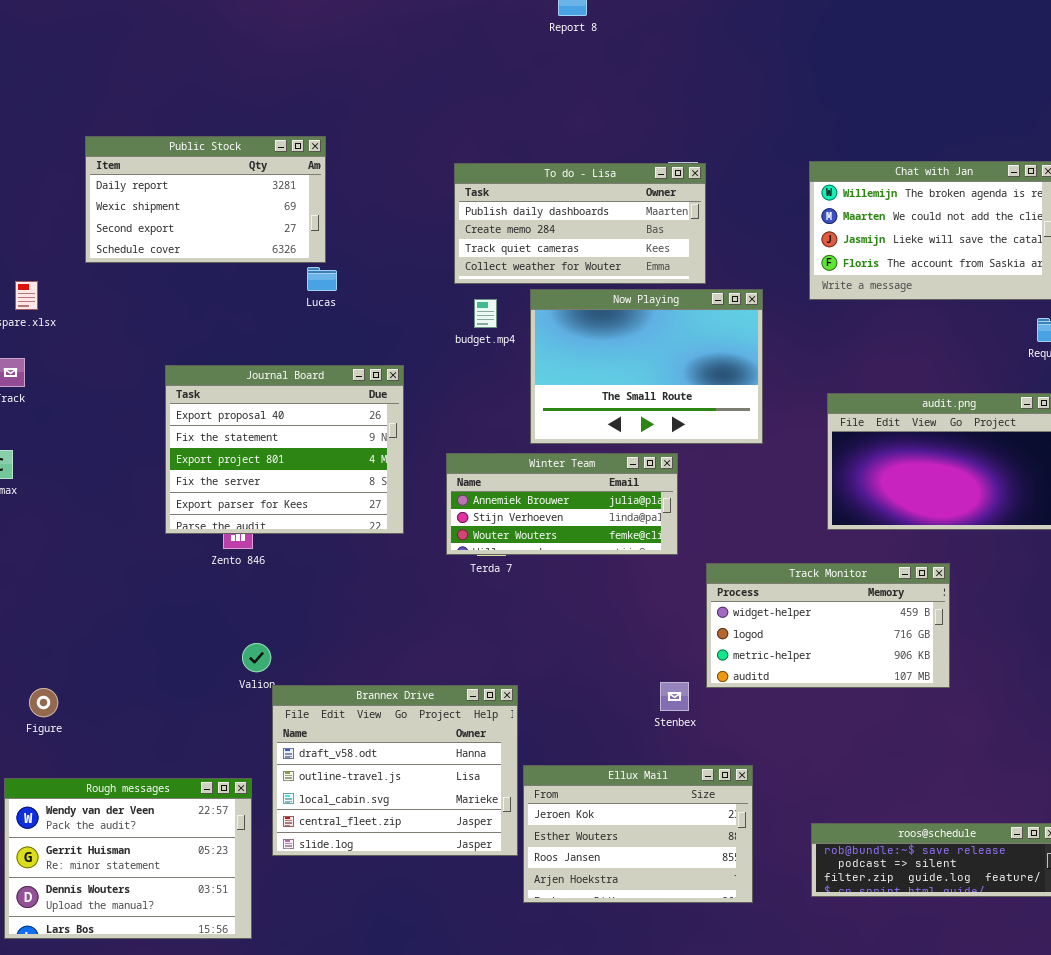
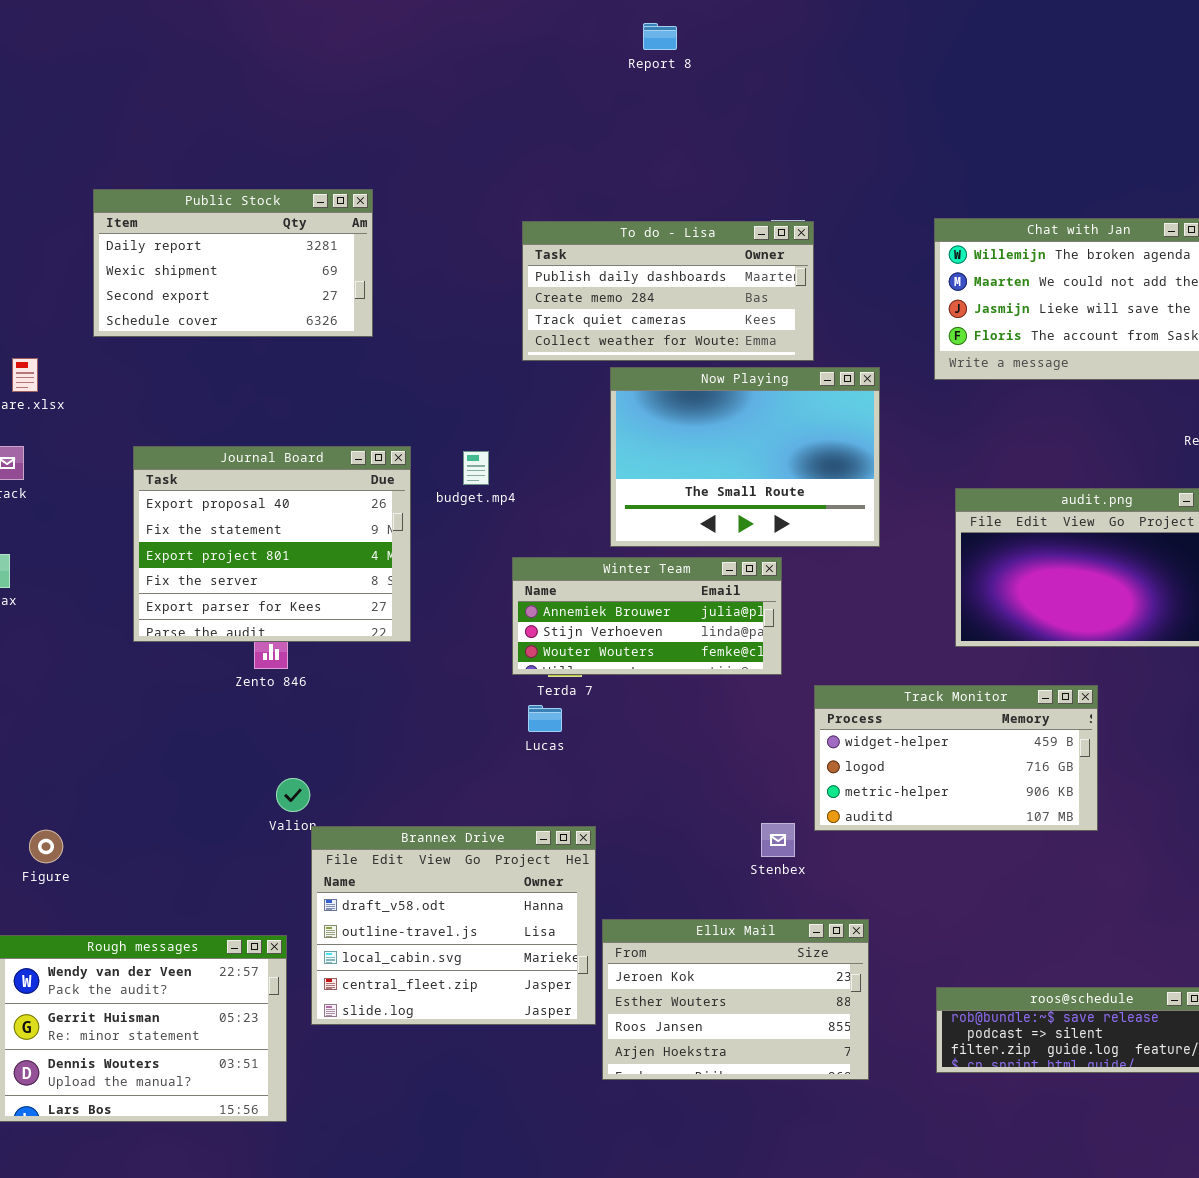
Lucas: [307,267,337,291] -> [528,705,562,732], moved
budget.mp4: [474,299,497,328] -> [463,451,489,485], moved
Journal Board: [165,365,404,534] -> [133,446,411,642], moved

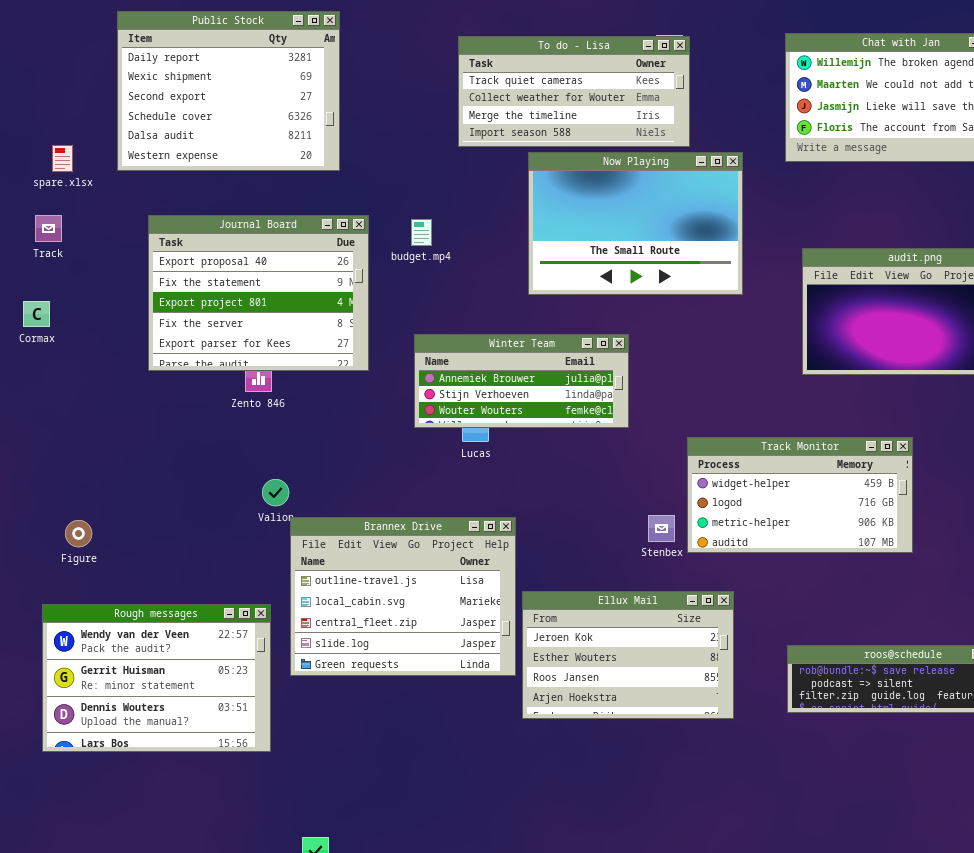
Public Stock: [93,189,373,337] -> [117,11,340,171], resized
To do - Lisa: [522,221,814,361] -> [458,36,690,147], scrolled down 2 rows
Winter Team: [512,557,782,675] -> [414,334,629,428], moved
Track Monitor: [814,685,1098,831] -> [687,437,913,553], moved
Brannex Drive: [311,826,596,1025] -> [290,517,516,676], scrolled down 1 row

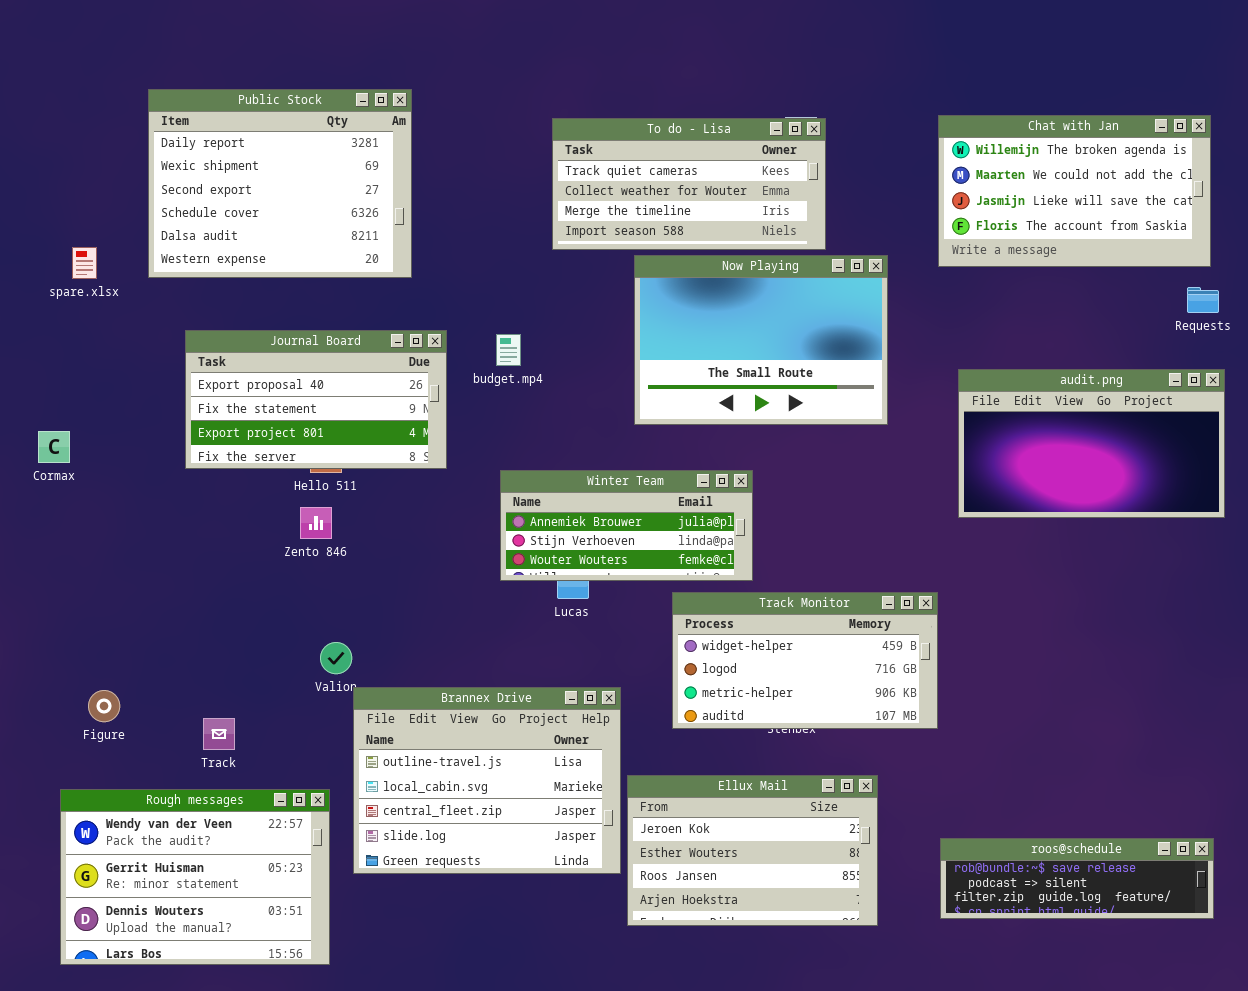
Track: [35,215,62,242] -> [203,718,235,750], moved
Journal Board: [148,215,369,371] -> [185,330,447,469], resized
Track Monitor: [687,437,913,553] -> [672,592,938,729], moved

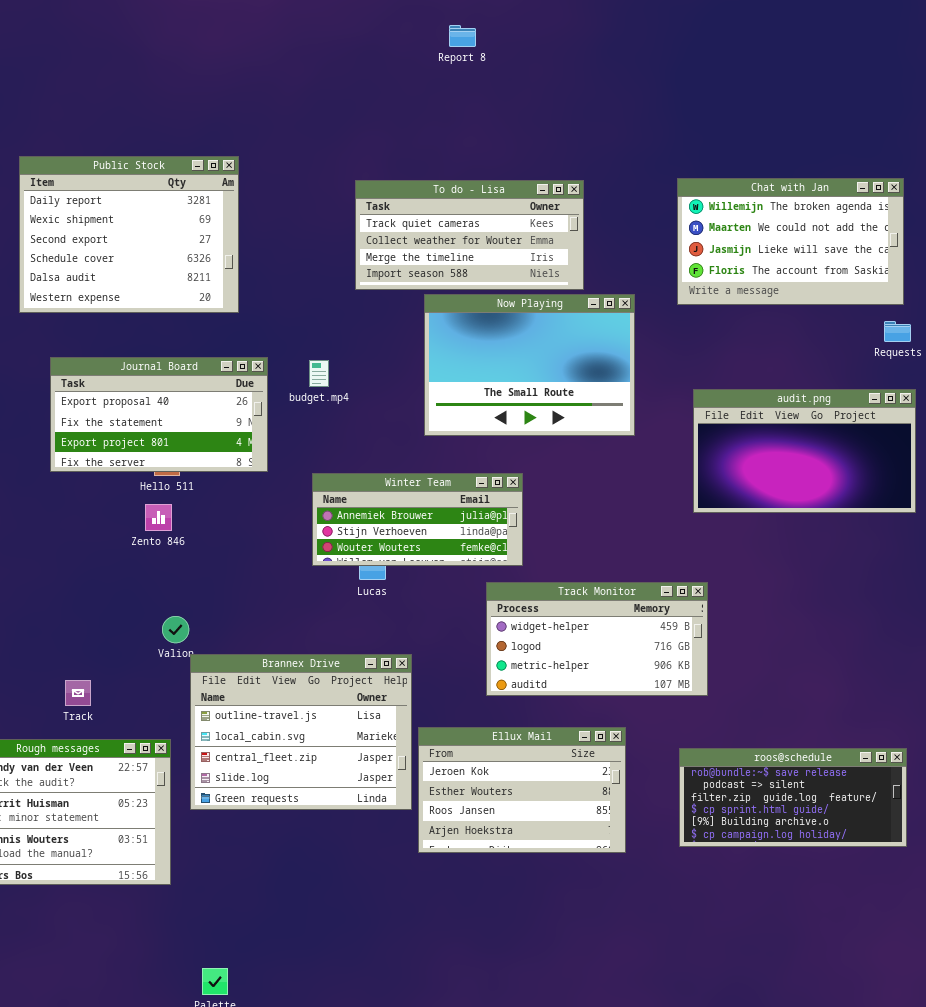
Track Monitor: [672,592,938,729] -> [486,582,708,696], moved
roos@schedule: [940,838,1214,919] -> [679,748,907,847], resized

